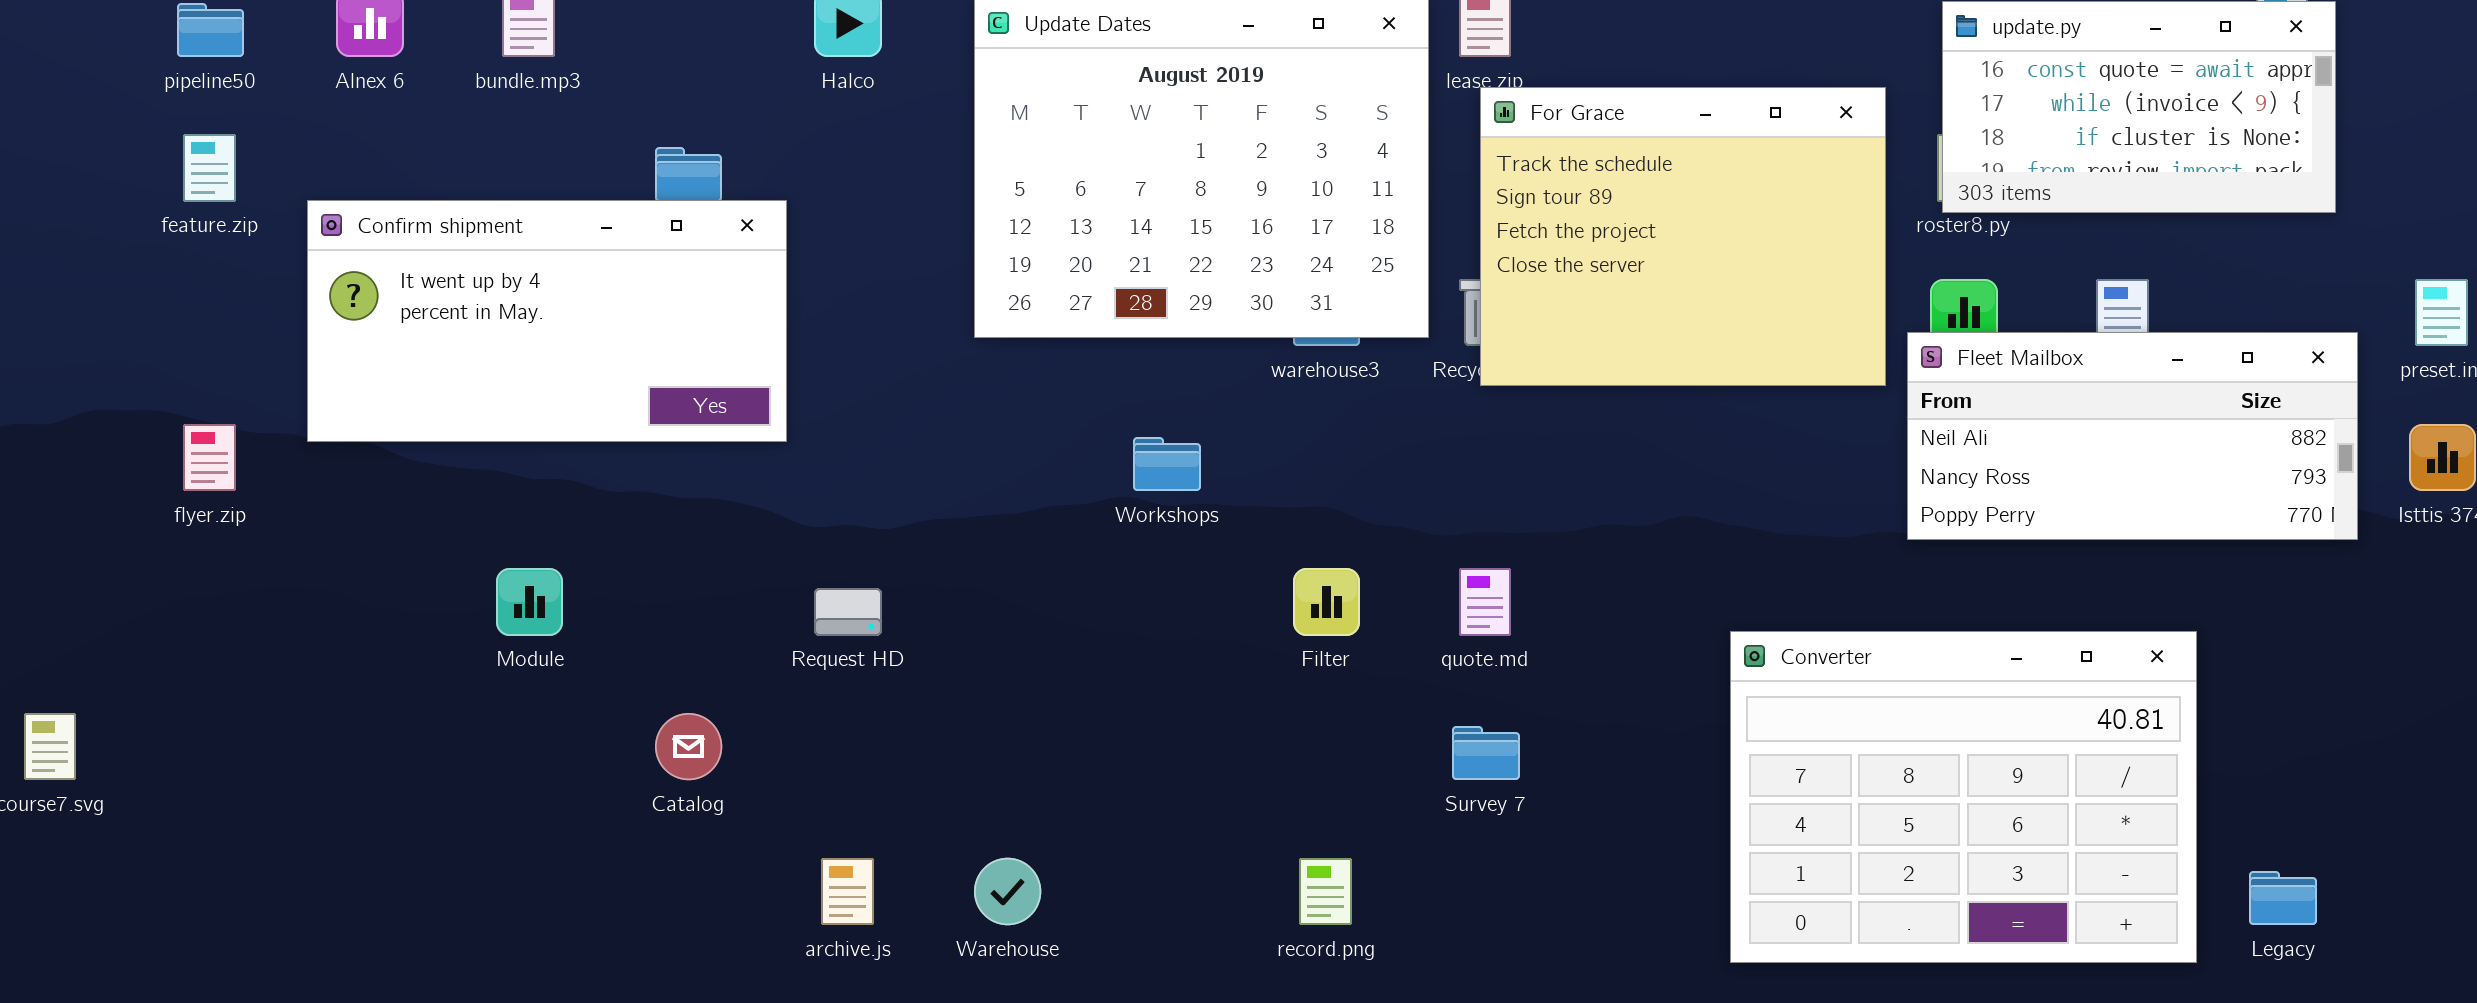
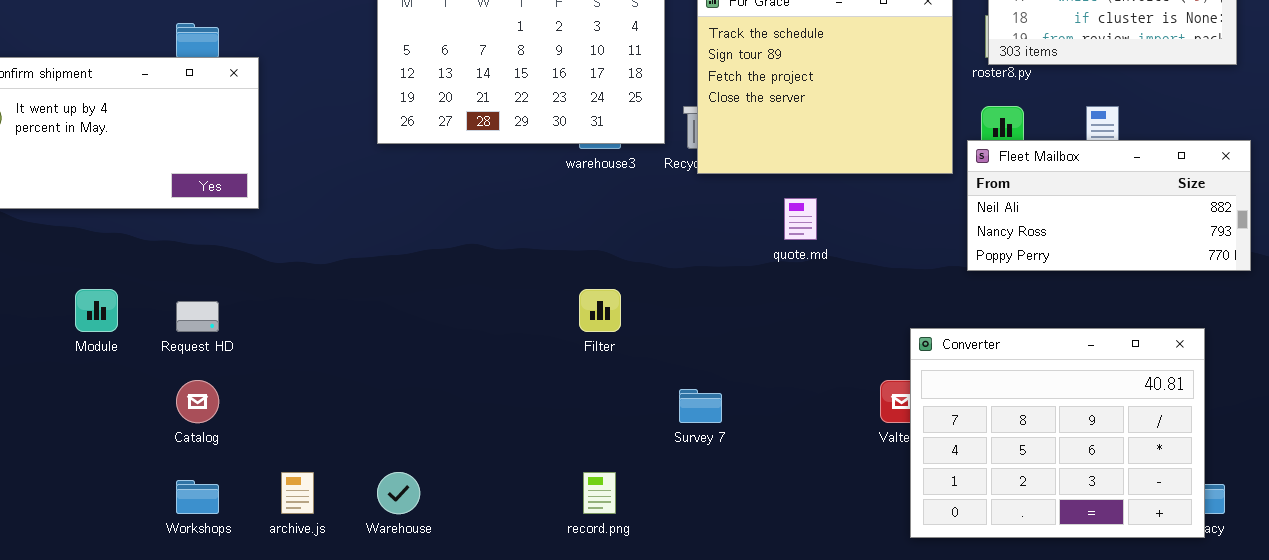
Workshops: [1133,437,1201,491] -> [176,480,219,514], moved
quote.md: [1459,568,1511,636] -> [784,198,817,240], moved
Request HD: [814,588,882,636] -> [176,301,219,332], moved
Converter: [1730,631,2197,963] -> [910,328,1205,538], moved

